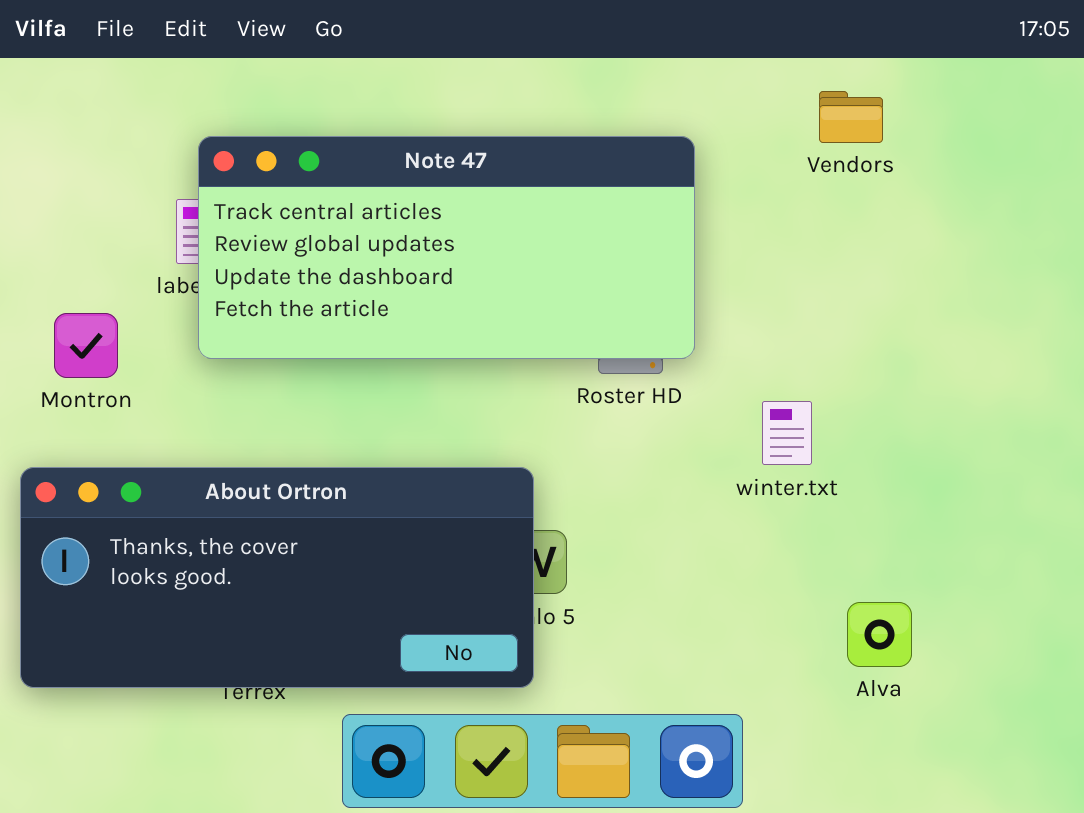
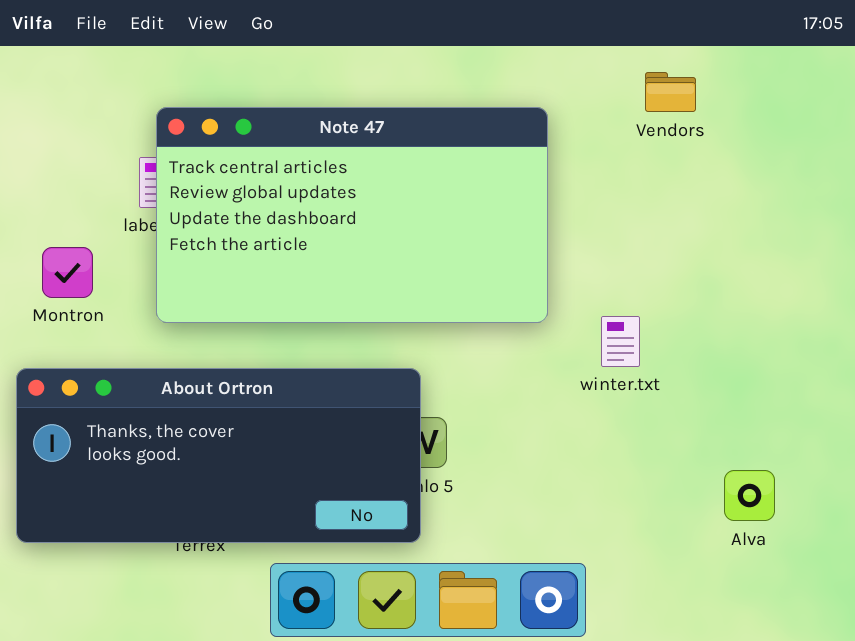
Note 47: [198,136,695,359] -> [156,107,548,323], resized
Alva: [847,602,912,667] -> [724,470,775,521], moved

